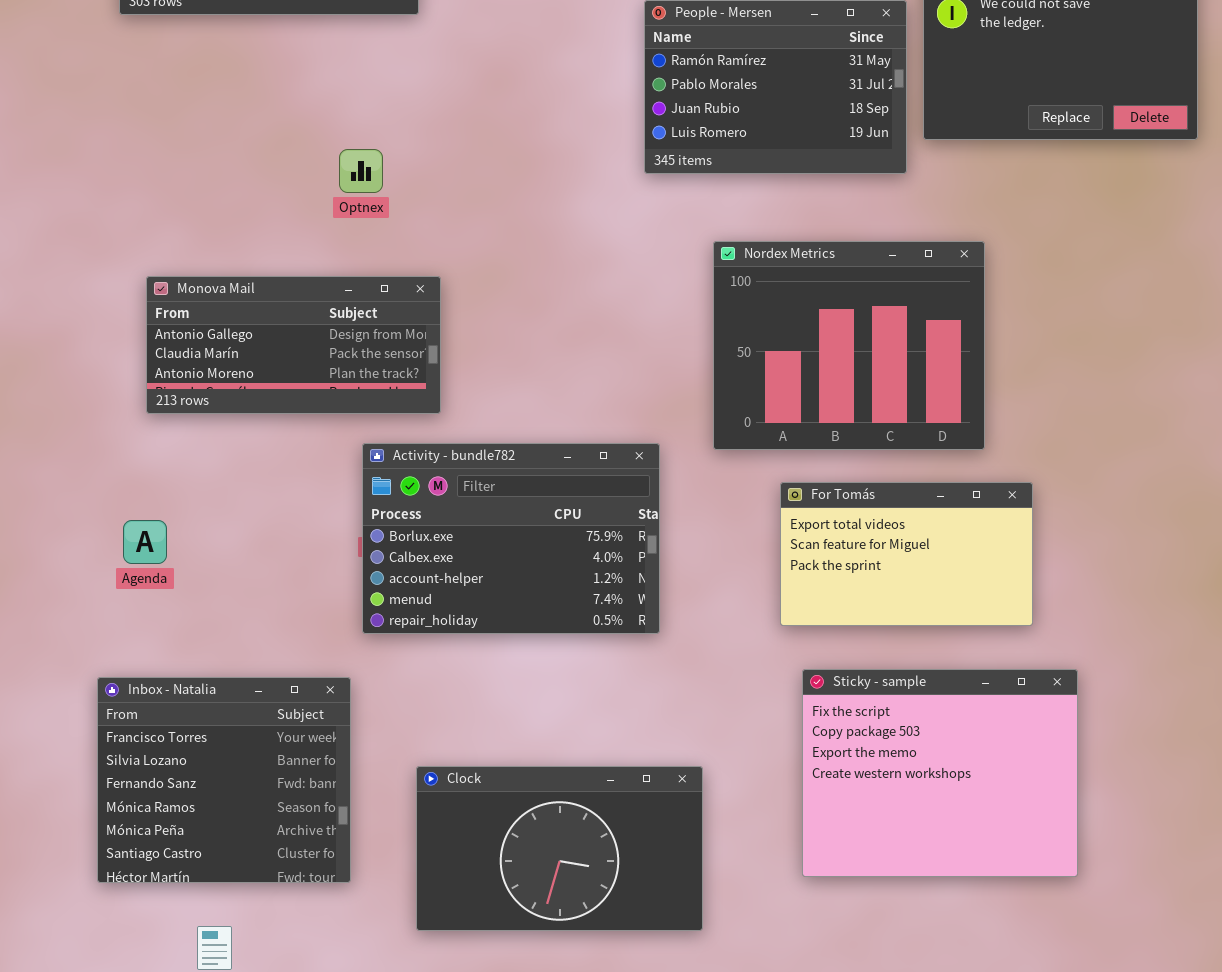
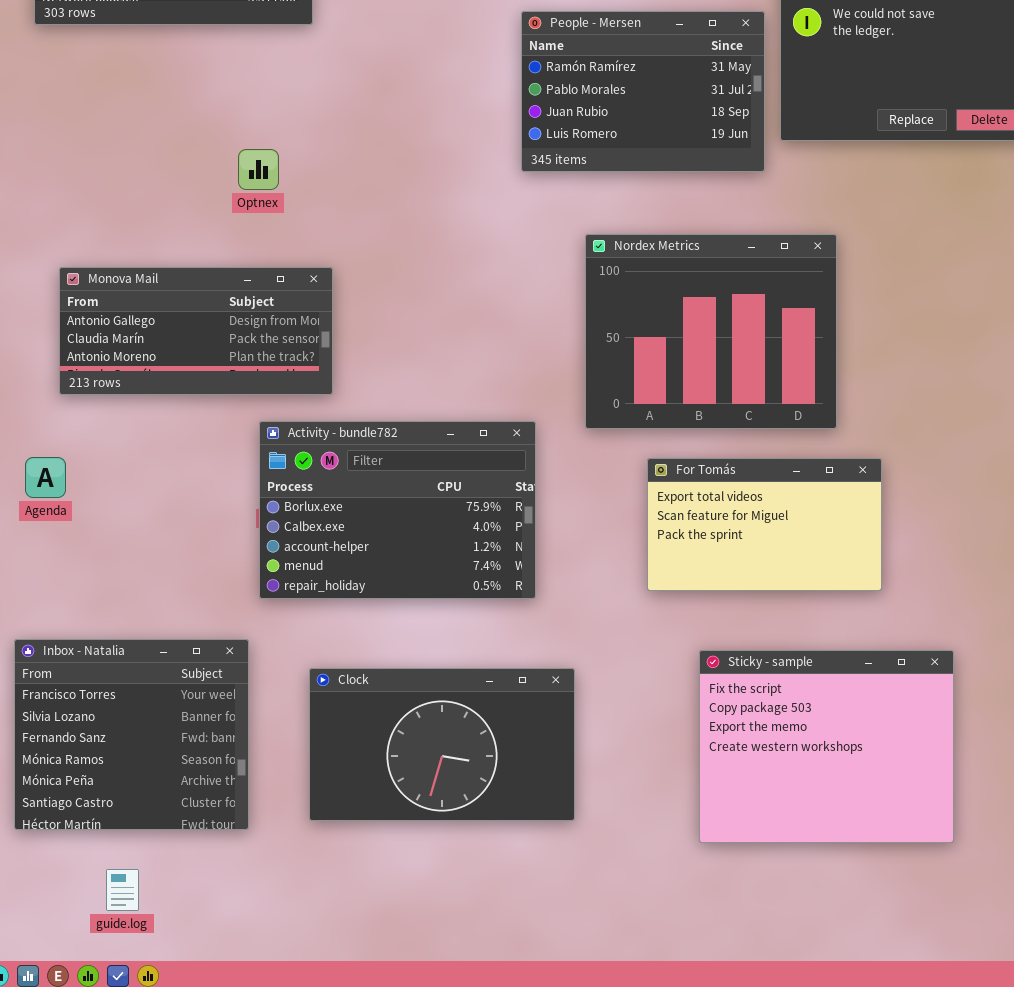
Agenda: [123,520,167,564] -> [25,457,66,498], moved
Sticky - sample: [802,669,1078,877] -> [699,650,954,843], moved
Clock: [416,766,703,931] -> [309,668,575,821], moved

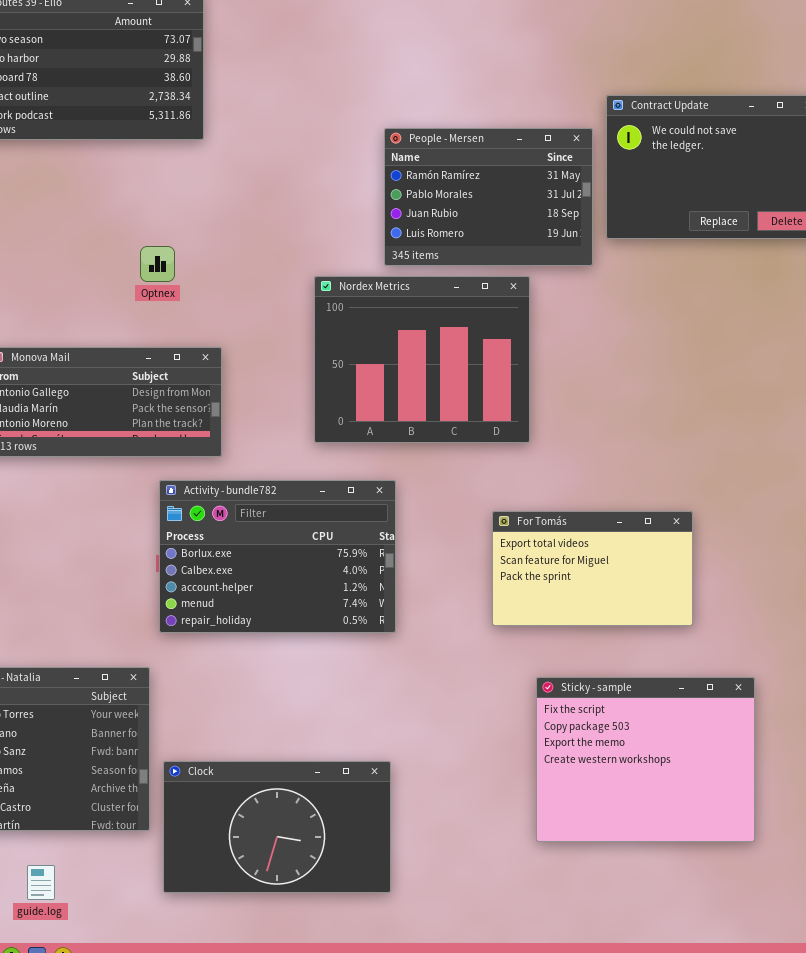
Nordex Metrics: [585,234,837,429] -> [314,276,530,443], moved
Clock: [309,668,575,821] -> [163,761,391,893], moved

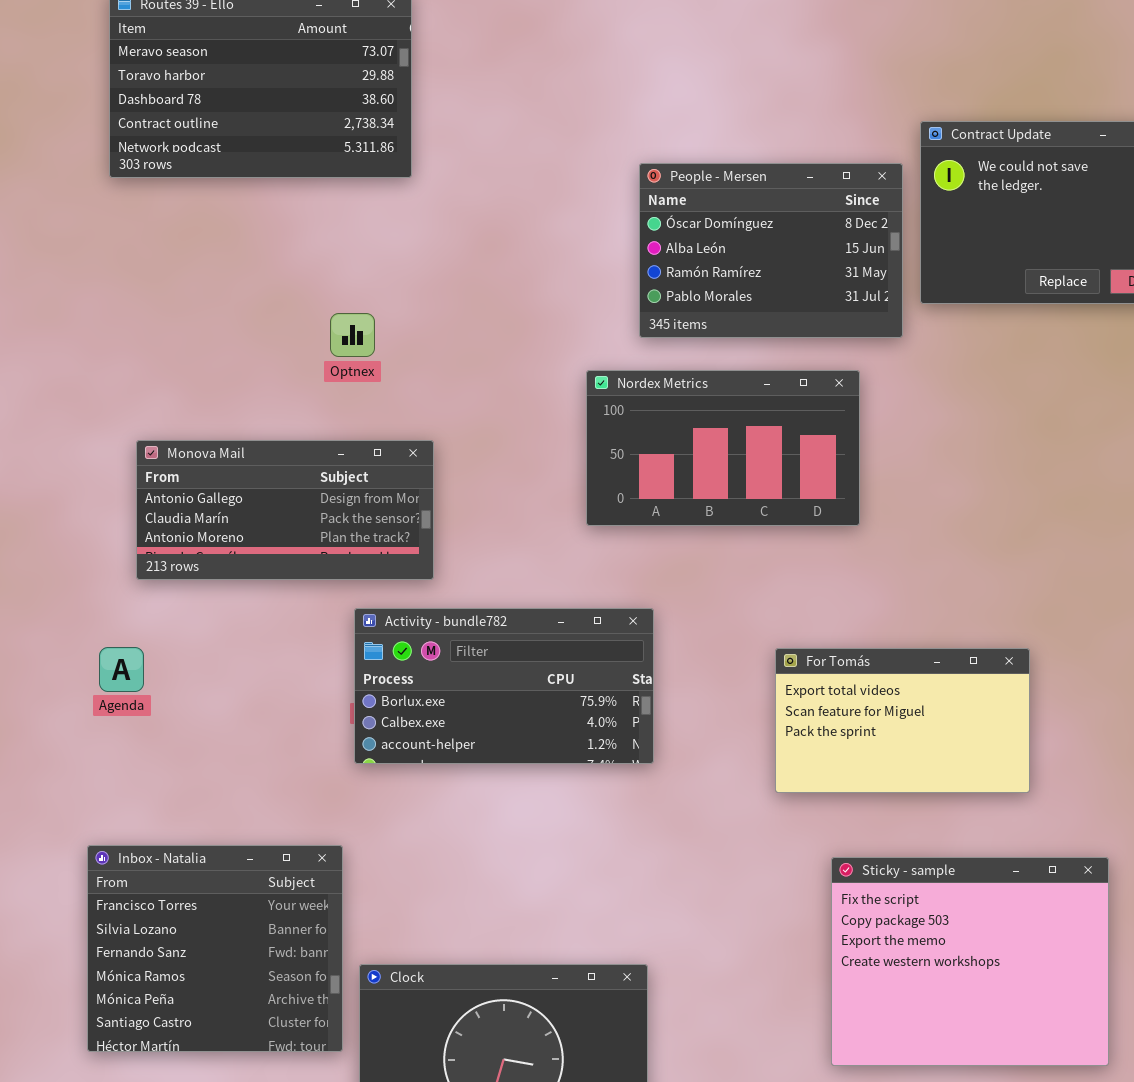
People - Mersen: [384,128,593,266] -> [639,163,903,338], scrolled up 2 rows
Nordex Metrics: [314,276,530,443] -> [586,370,860,526], moved, resized
Activity - bundle782: [159,480,396,633] -> [354,608,654,764], resized

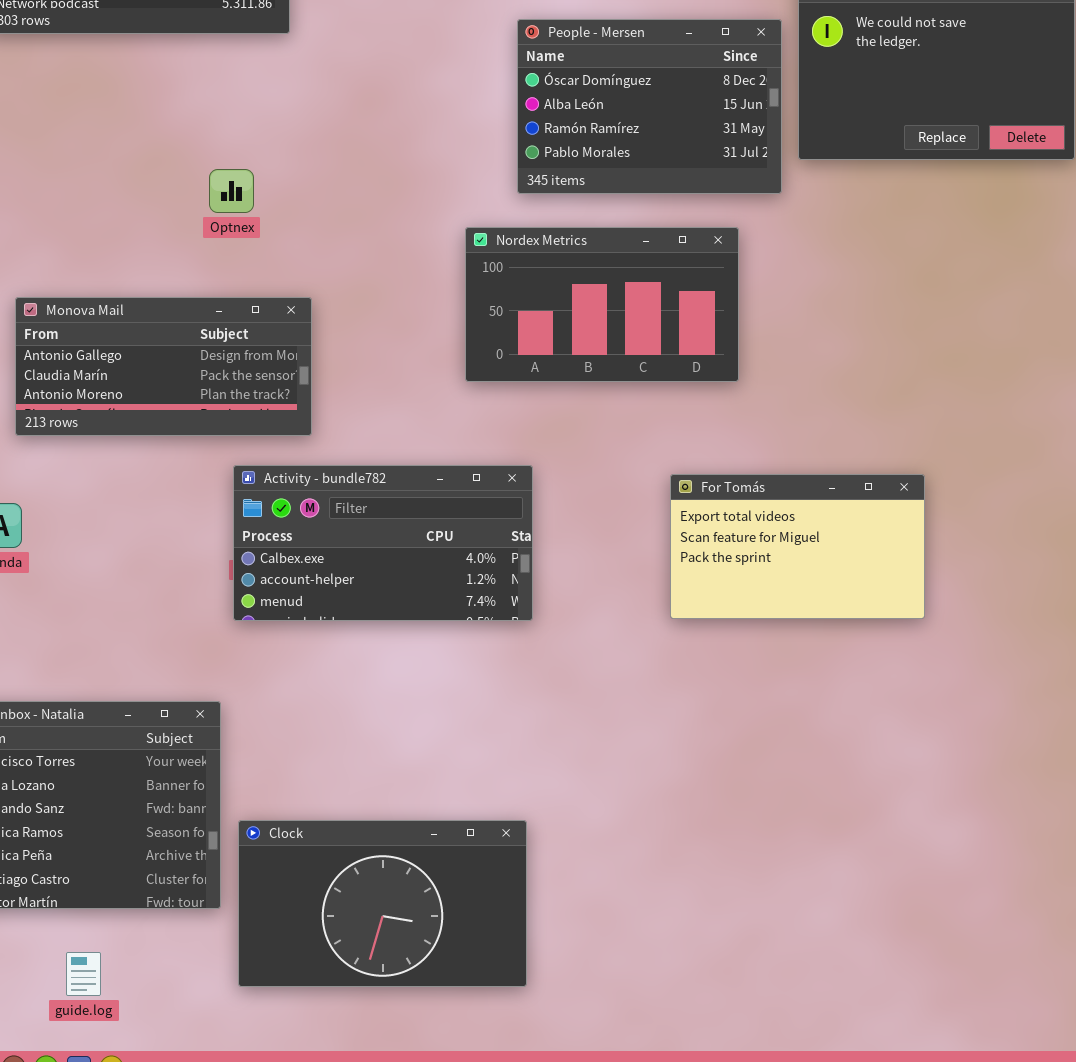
Activity - bundle782: [354,608,654,764] -> [233,465,533,621], scrolled down 1 row
For Tomás: [775,648,1030,793] -> [670,474,925,619], moved
Sticky - sample: [831,857,1109,1066] -> none, closed

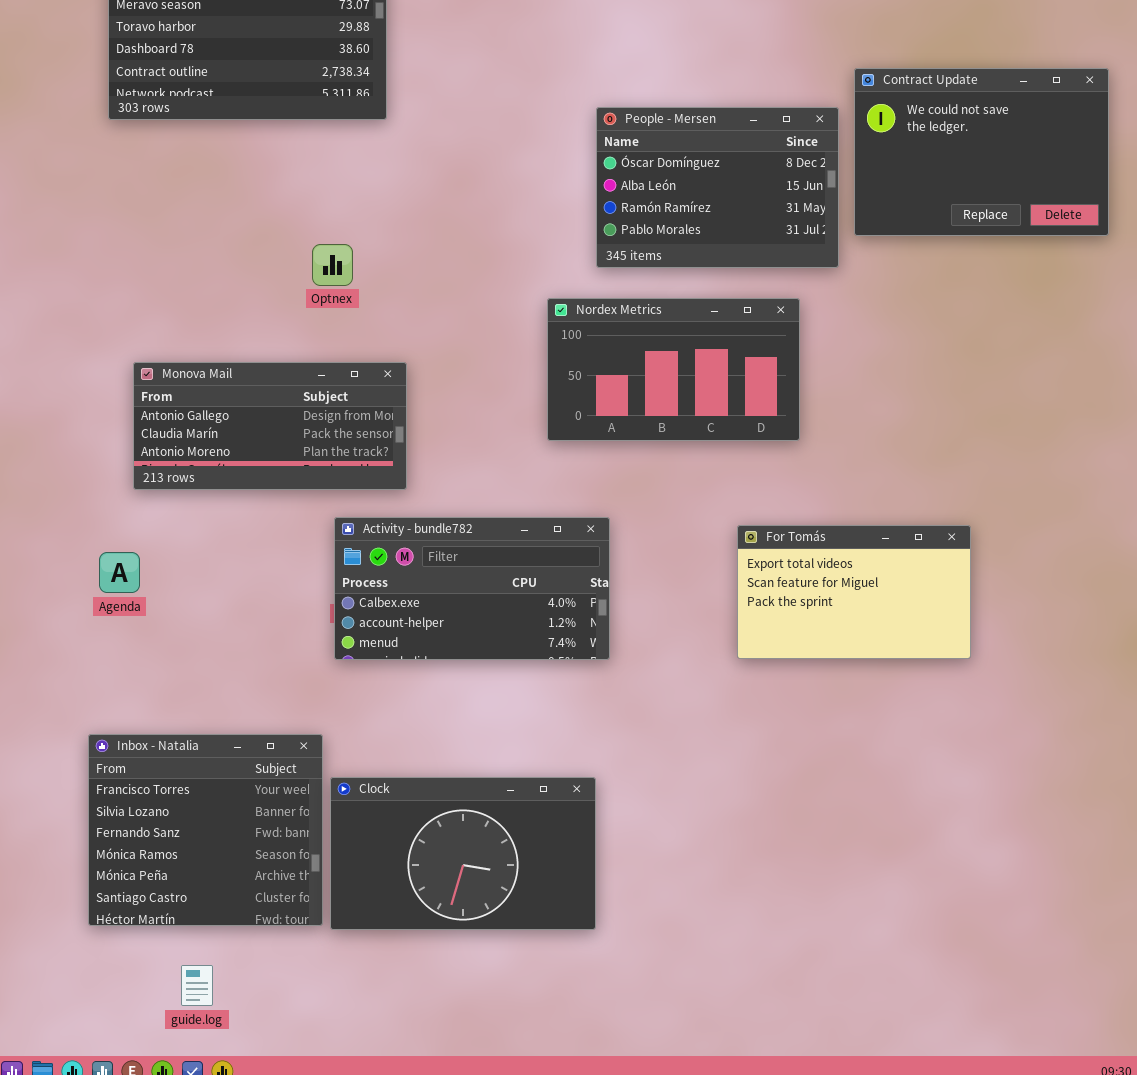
Clock: [238,820,527,987] -> [330,777,596,930], moved

